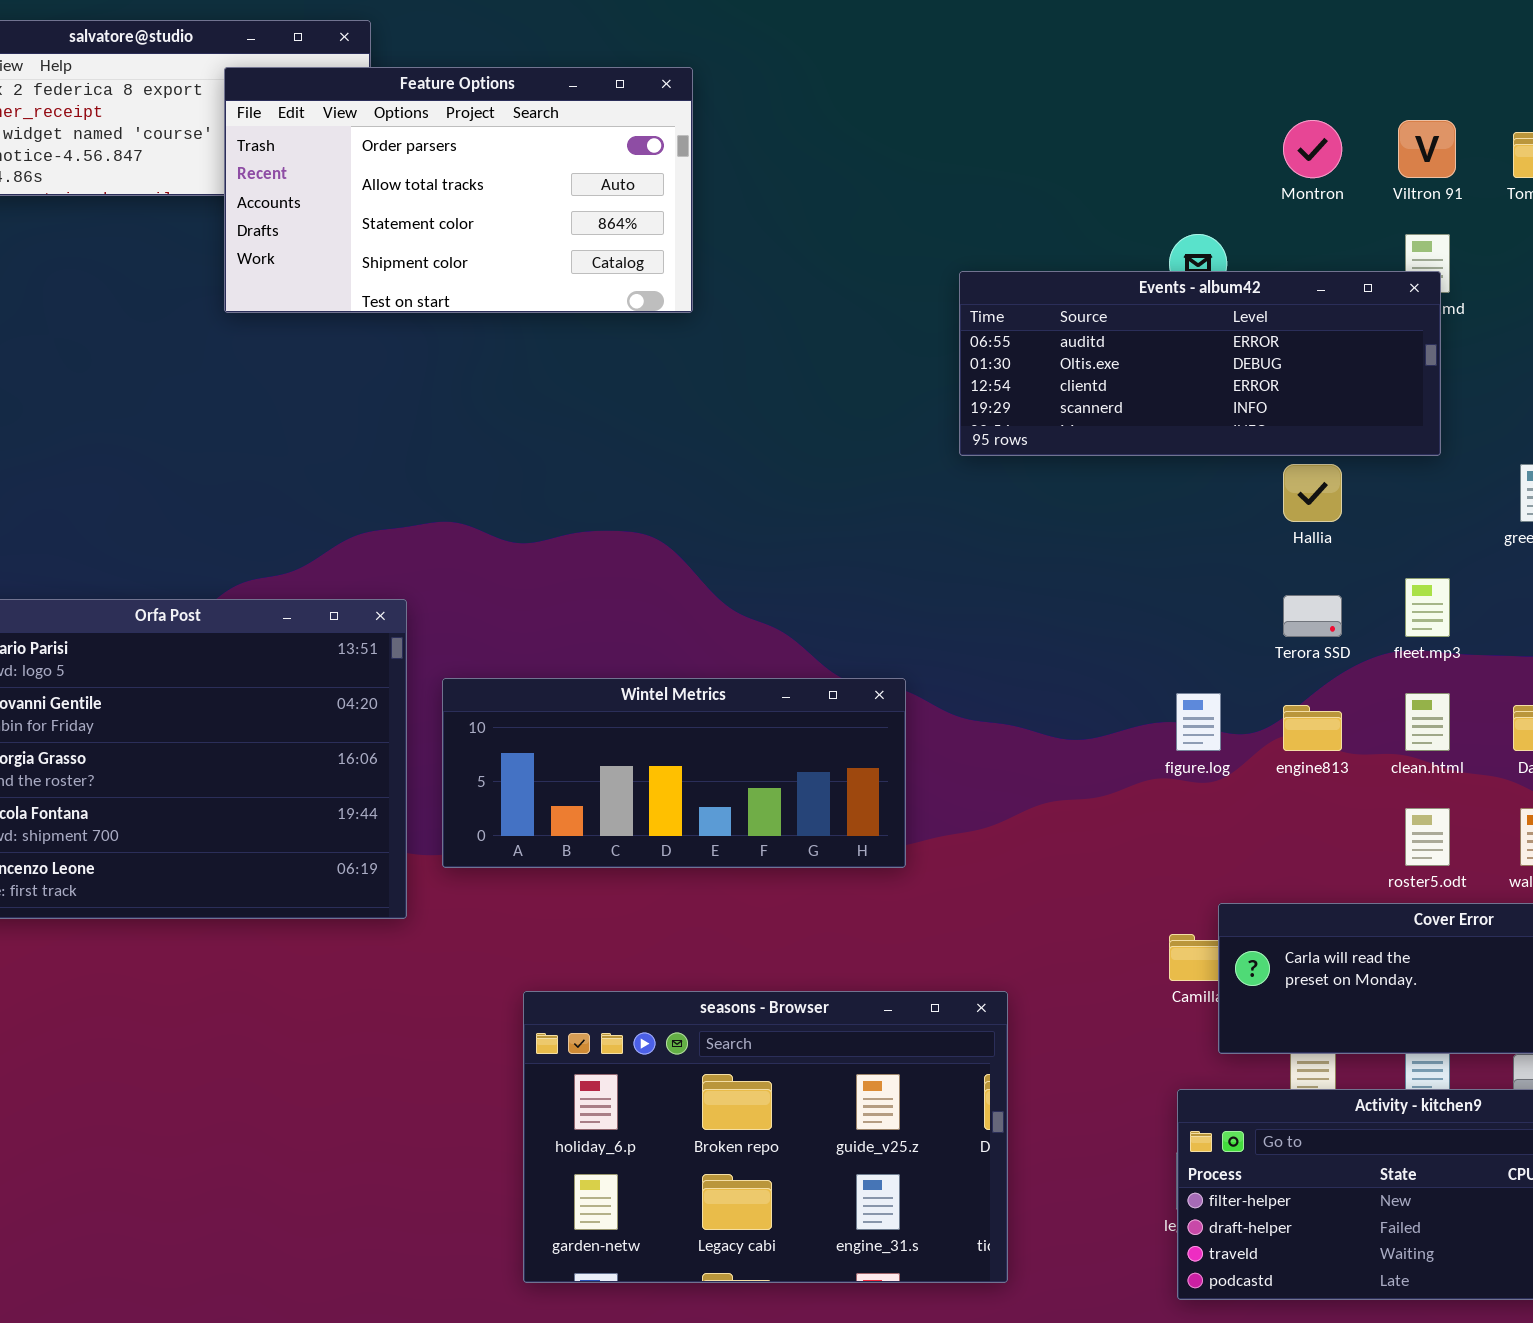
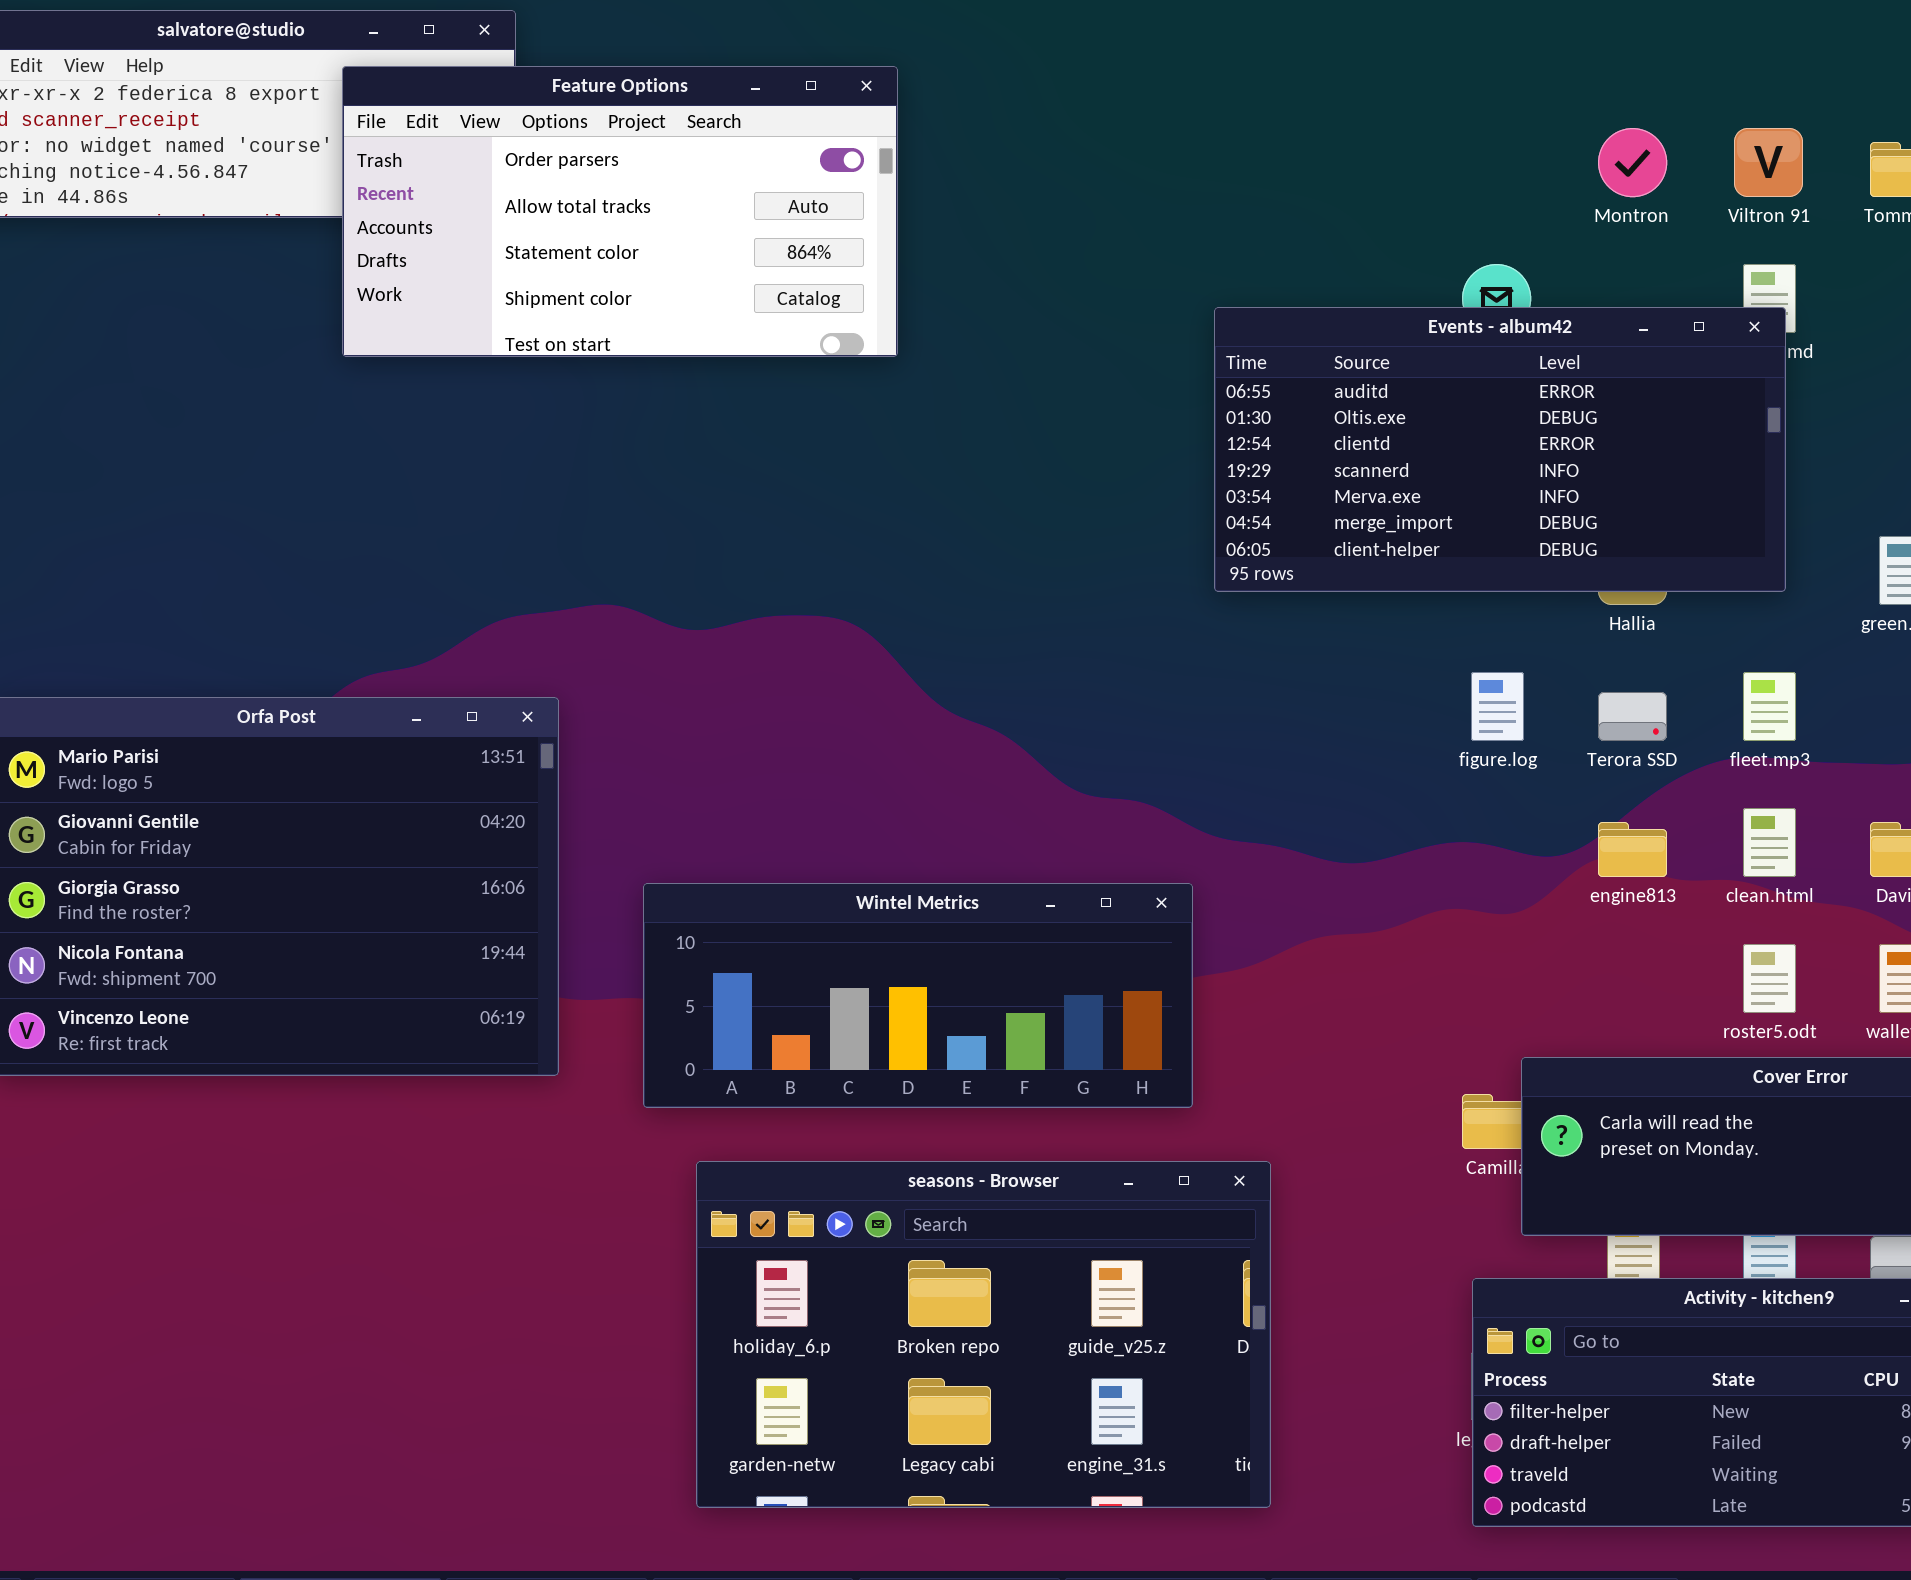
Events - album42: [959,271,1441,456] -> [1214,307,1786,592], resized
Wintel Metrics: [442,678,906,868] -> [643,883,1193,1108], moved
figure.log: [1176,693,1221,751] -> [1471,672,1524,741], moved

